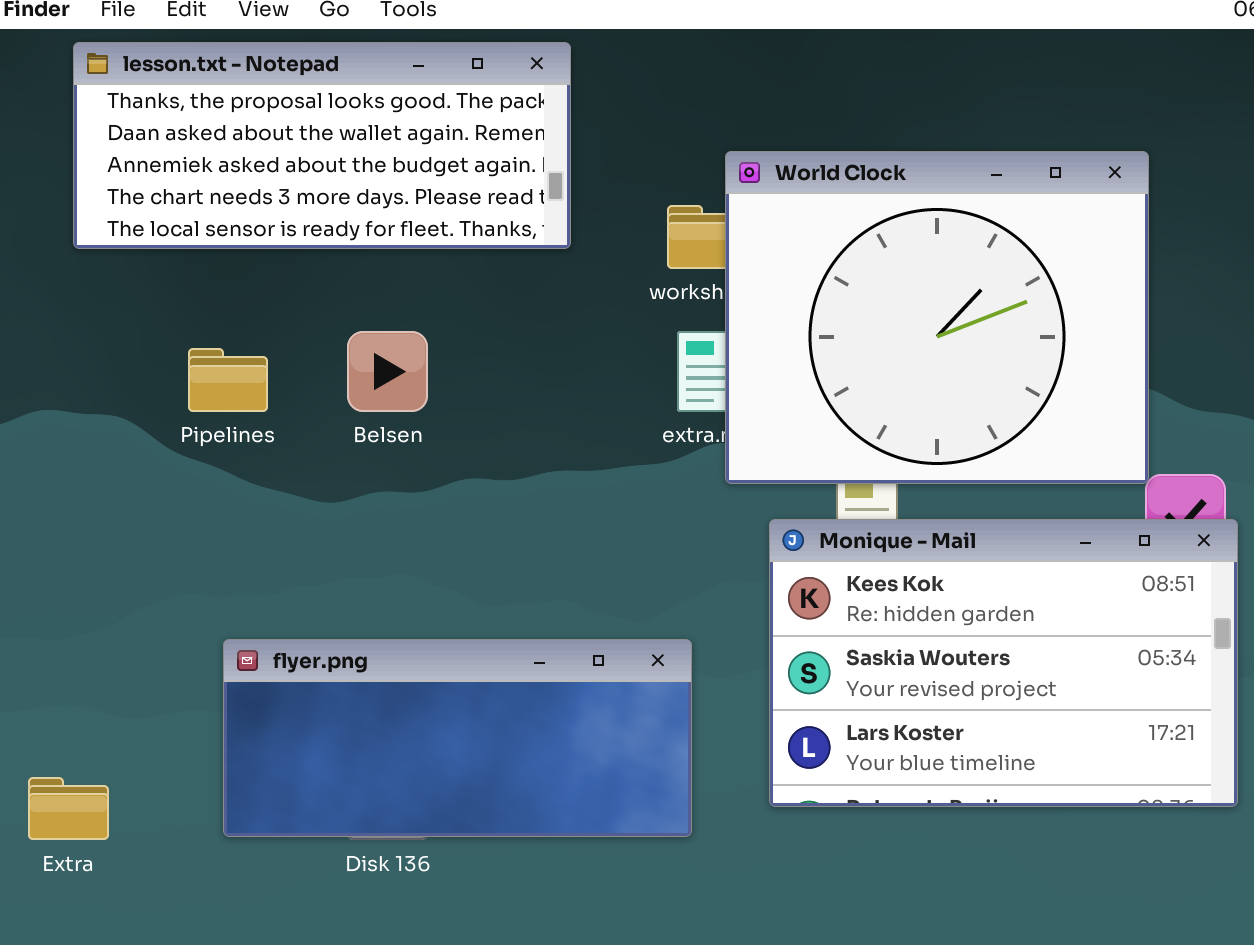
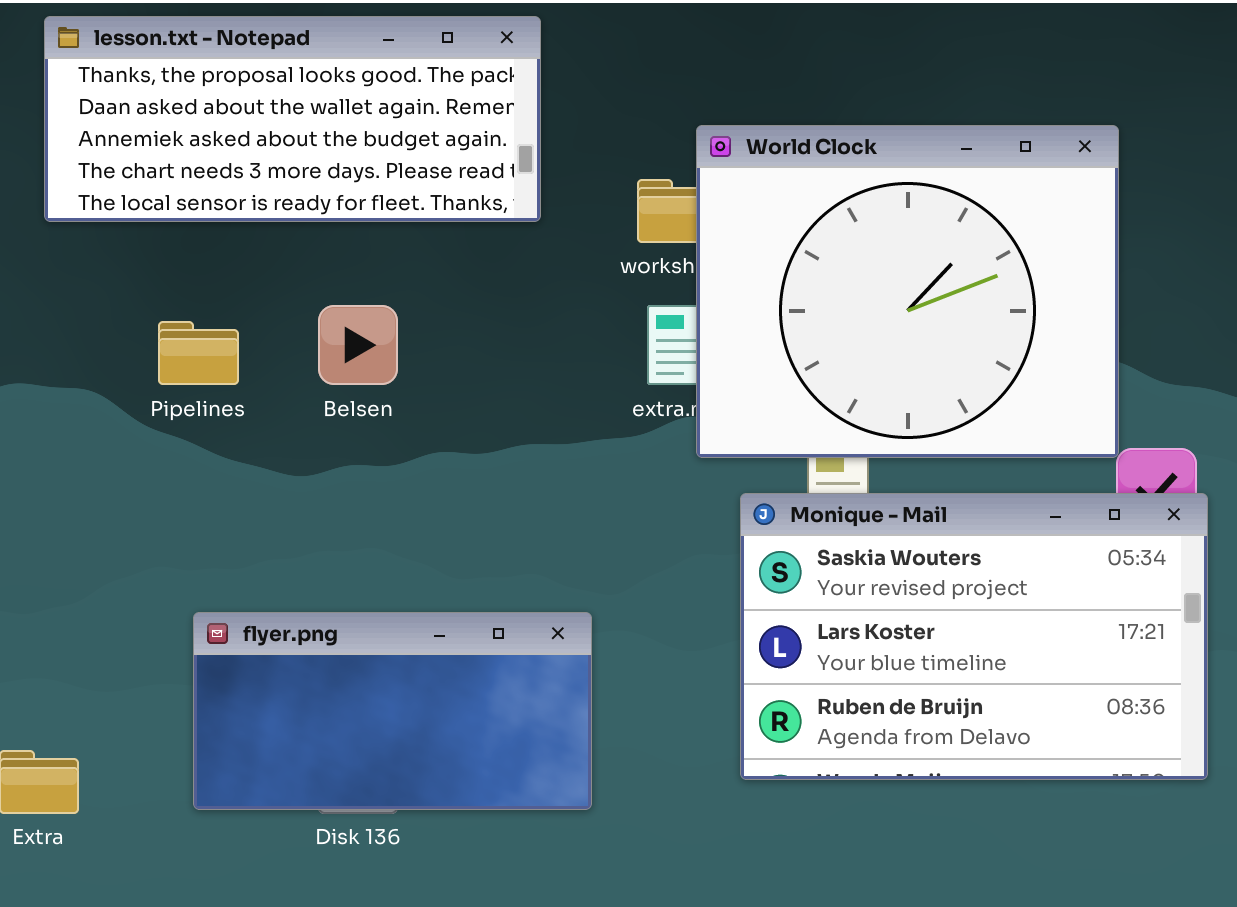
Monique - Mail: [769,519,1238,807] -> [740,493,1208,780], scrolled down 1 row
flyer.png: [223,639,692,837] -> [193,612,592,810], resized

